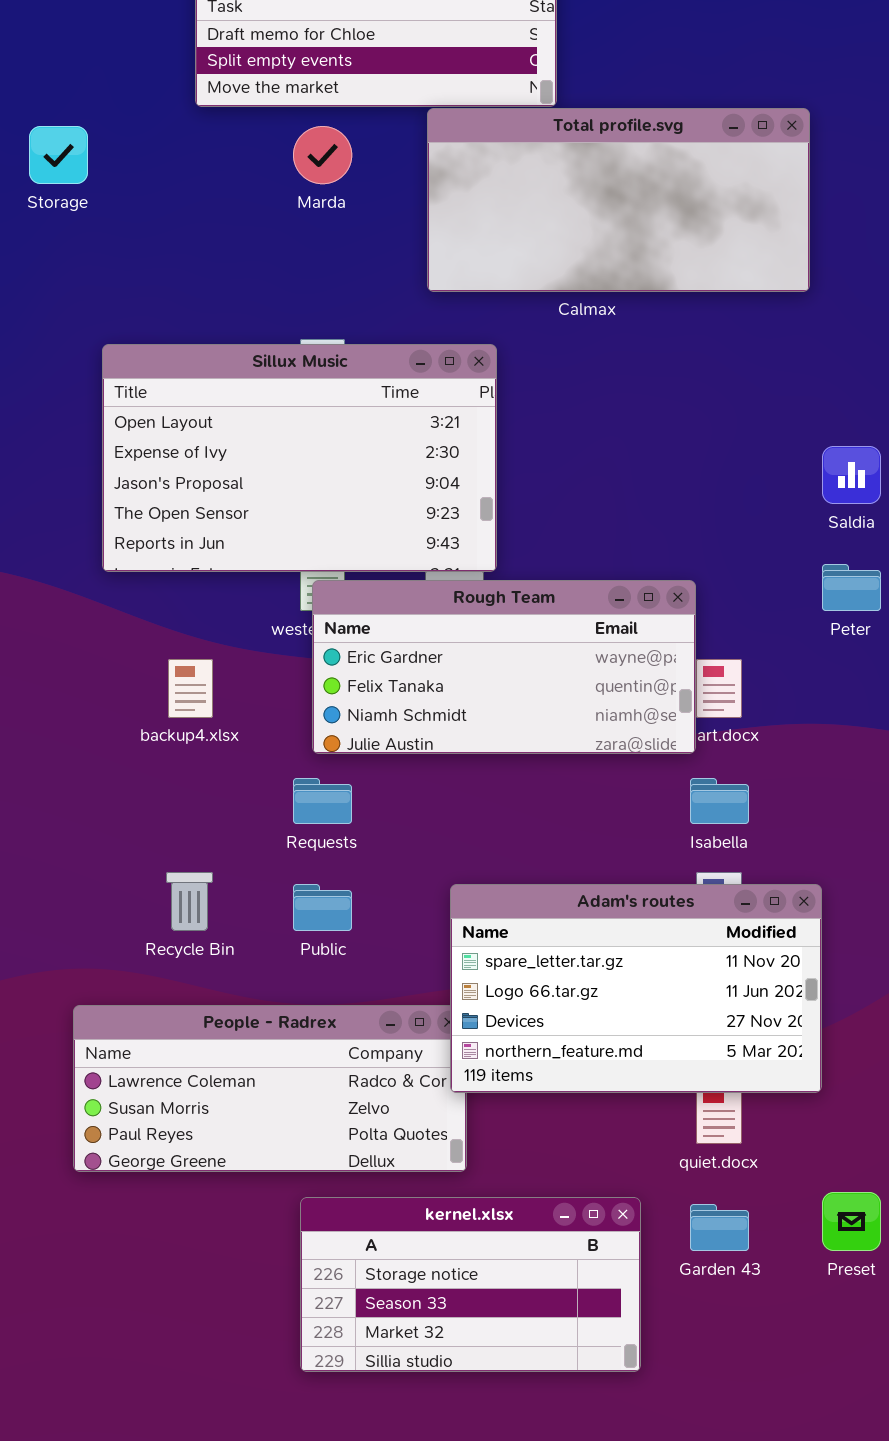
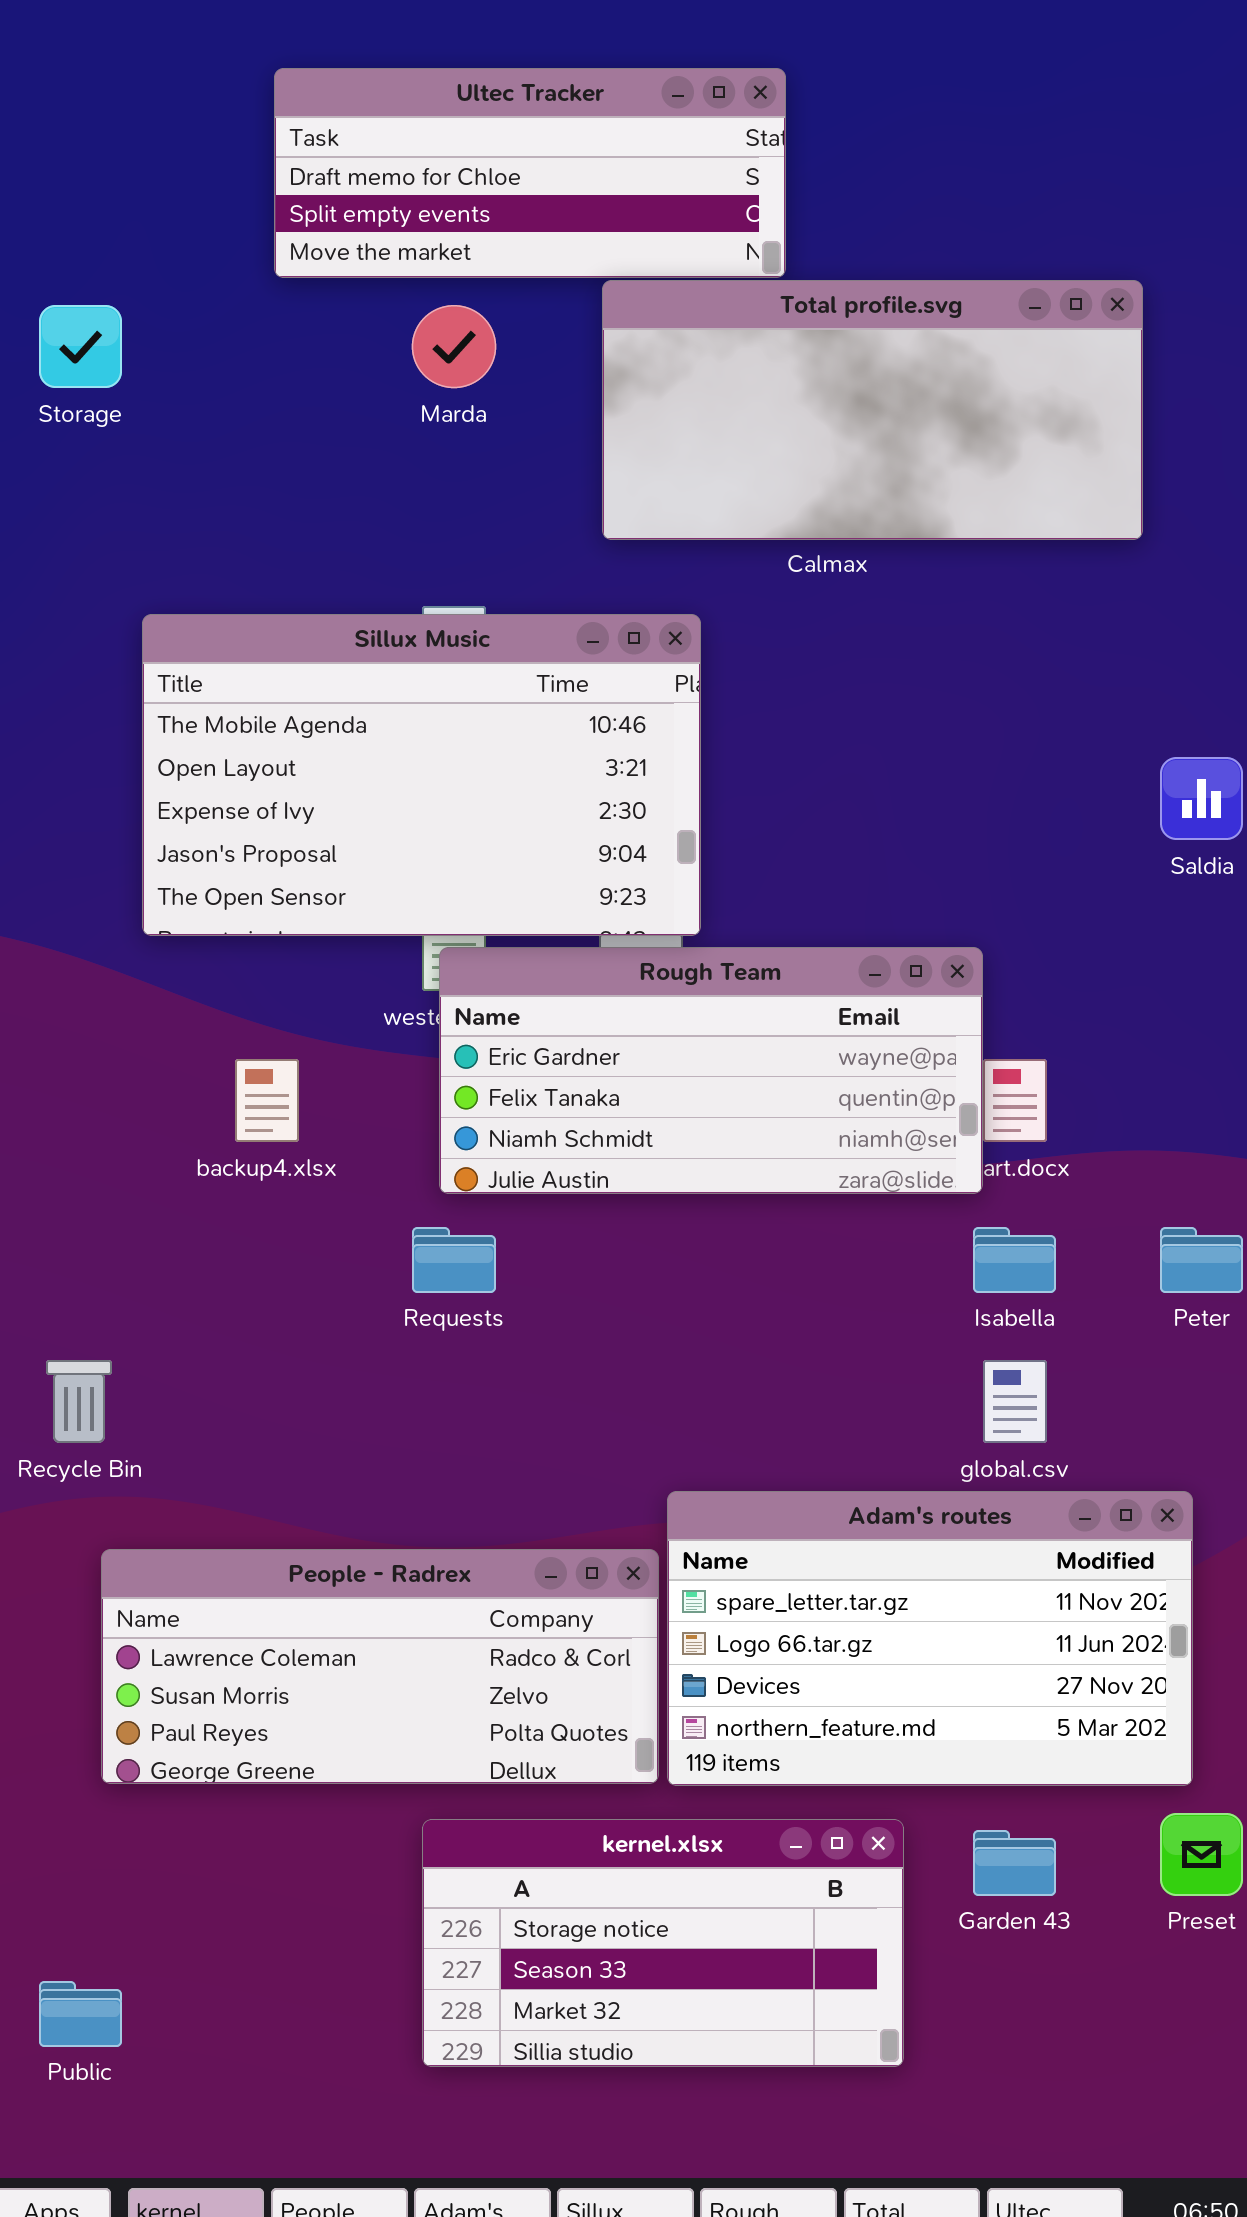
Sillux Music: [102,344,497,572] -> [142,614,701,936], scrolled up 1 row
Peter: [822,564,881,611] -> [1160,1227,1243,1293], moved
Recycle Bin: [166,872,213,931] -> [46,1360,112,1443], moved
Public: [293,884,352,931] -> [39,1981,122,2047], moved
Adam's routes: [450,884,822,1093] -> [667,1491,1193,1786], moved

